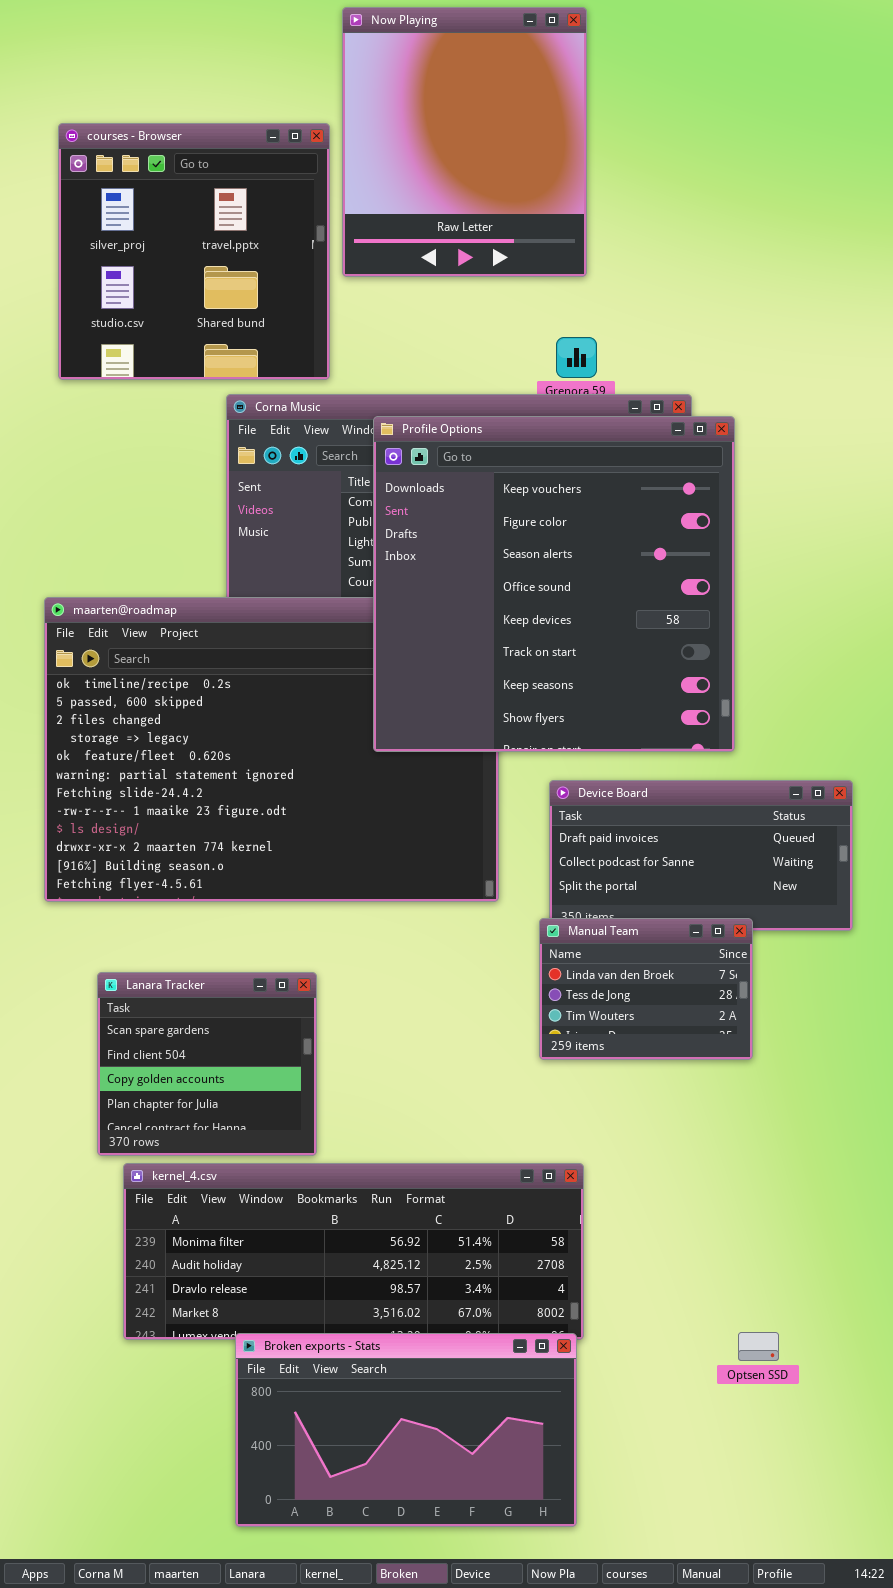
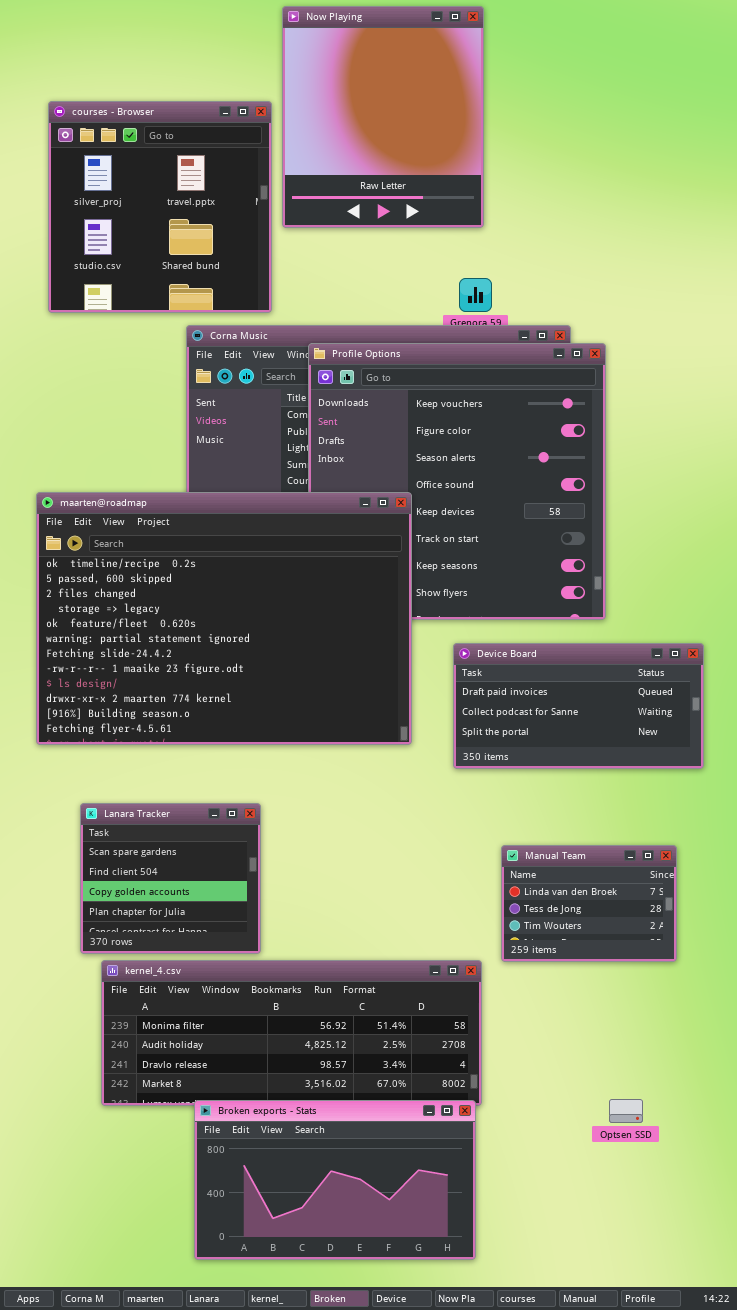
maarten@roadmap: [44,597,499,902] -> [36,492,412,745], raised
Manual Team: [539,918,753,1060] -> [501,845,677,962], moved

